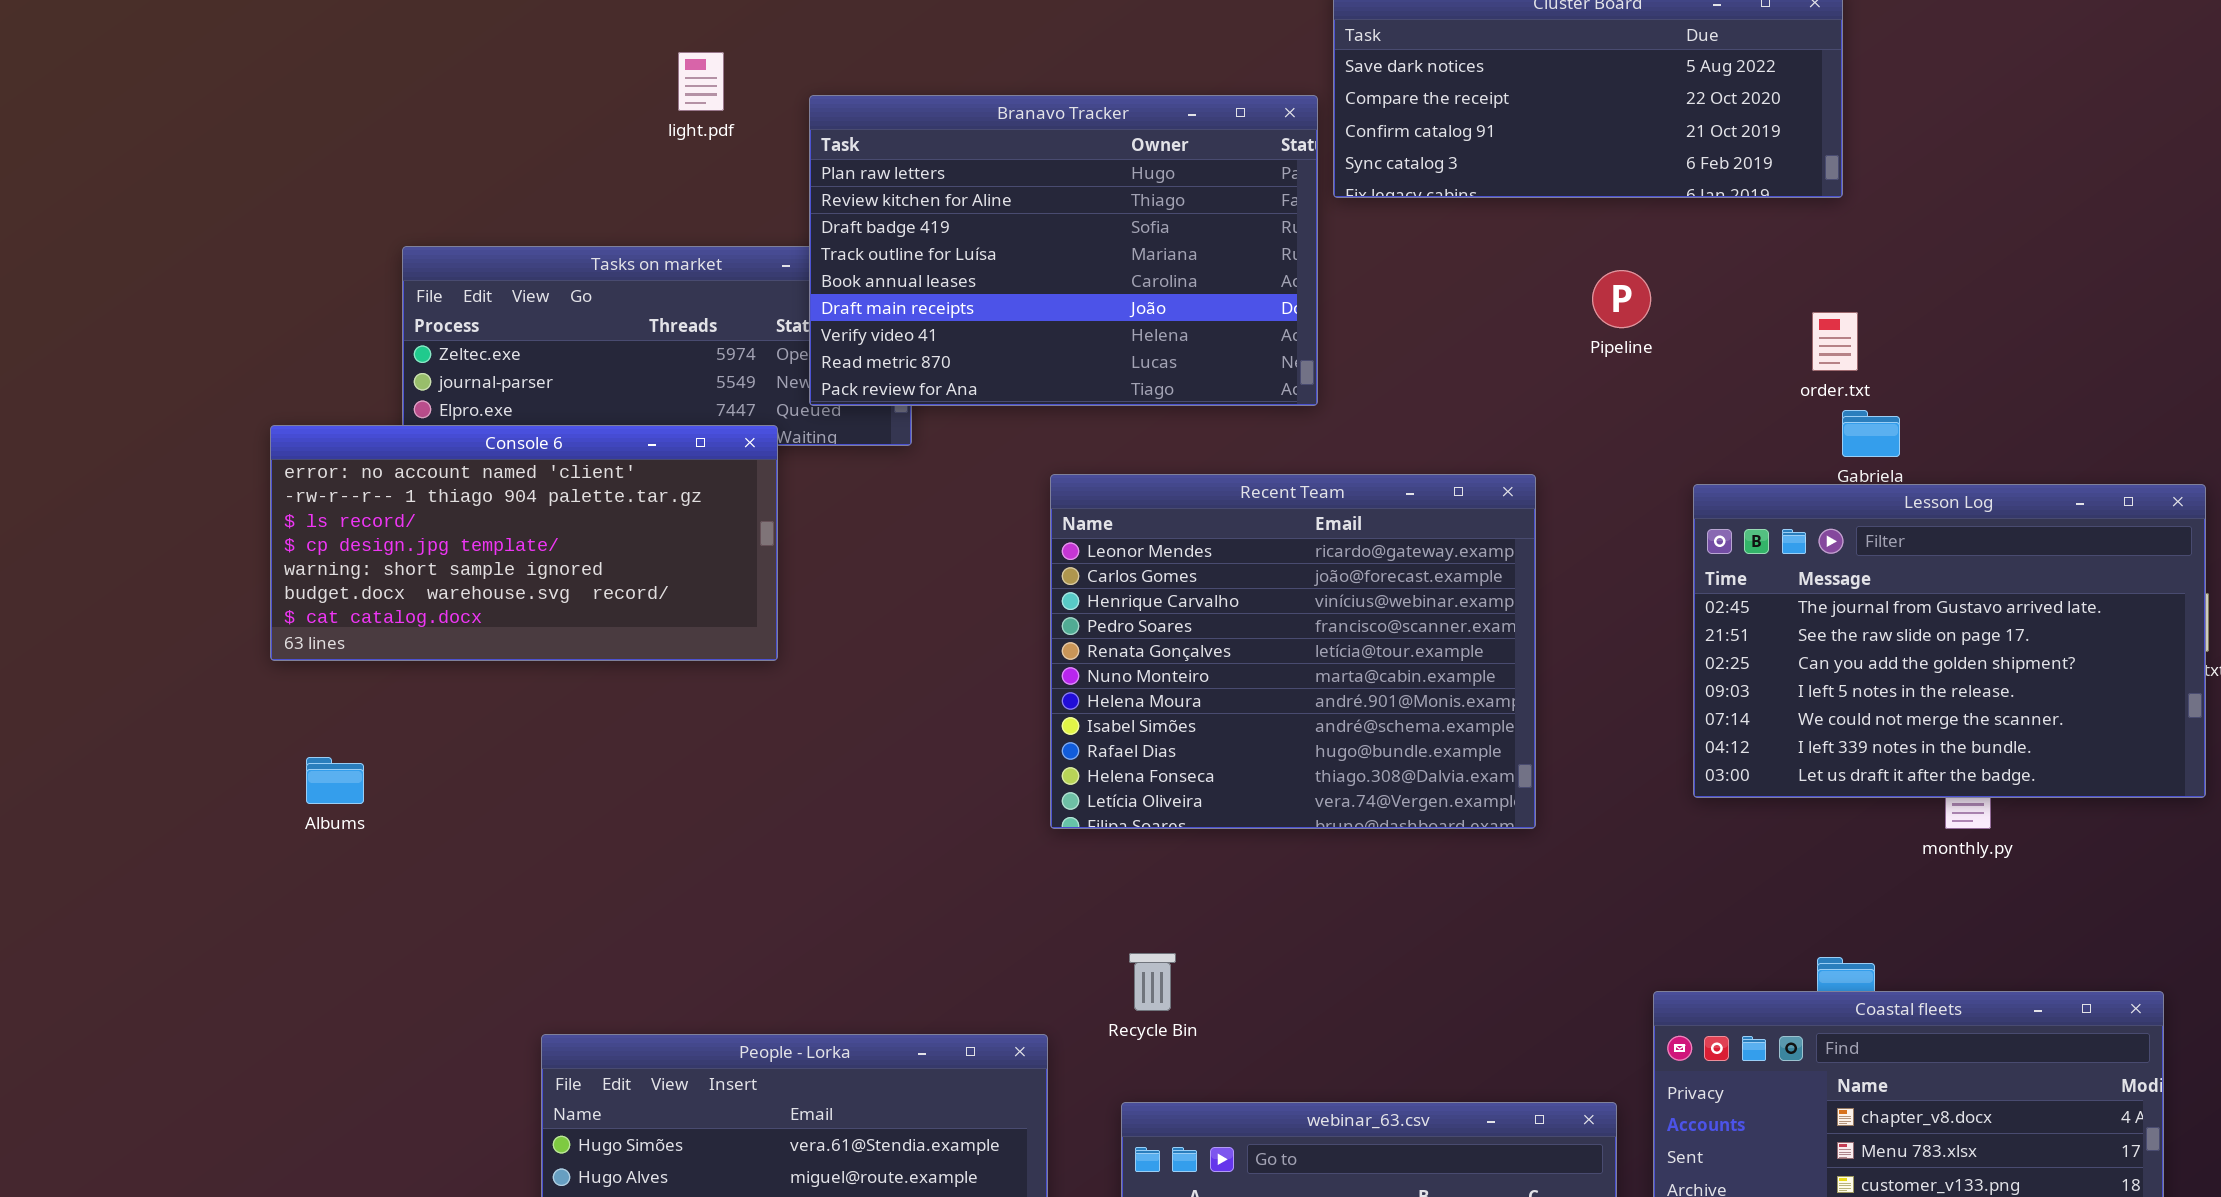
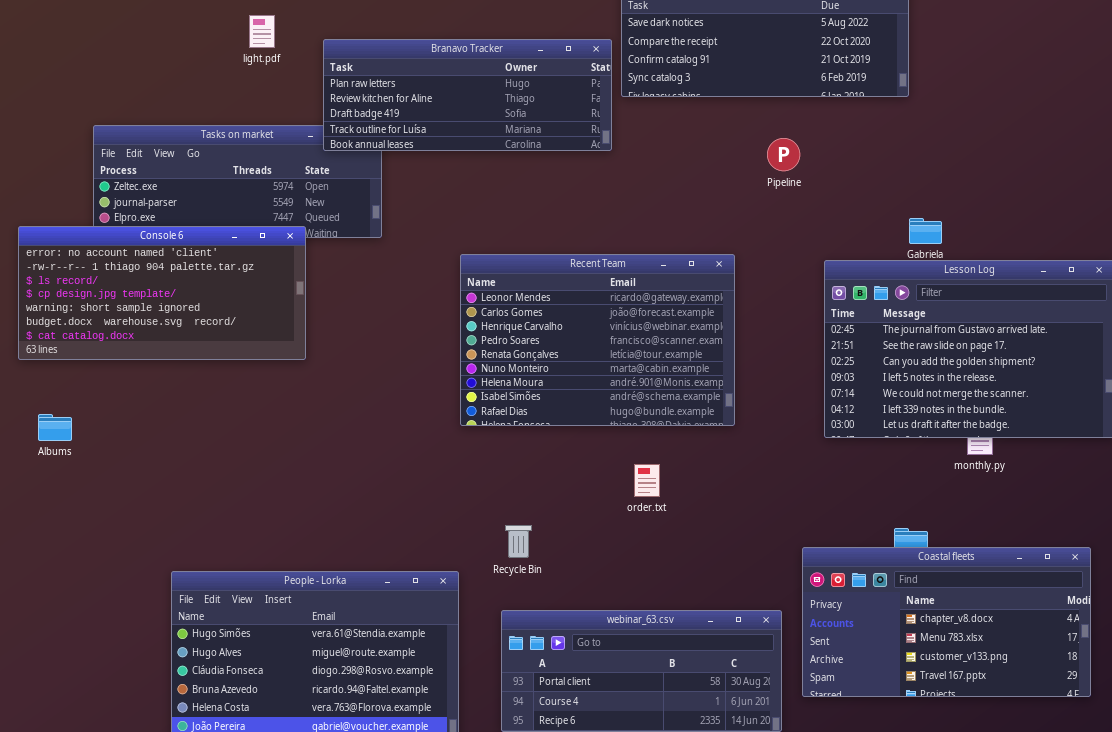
Branavo Tracker: [809,95,1318,406] -> [323,39,612,151], resized
order.txt: [1812,312,1858,371] -> [634,464,660,497], moved
Recent Team: [1050,474,1536,829] -> [460,254,735,426], resized

